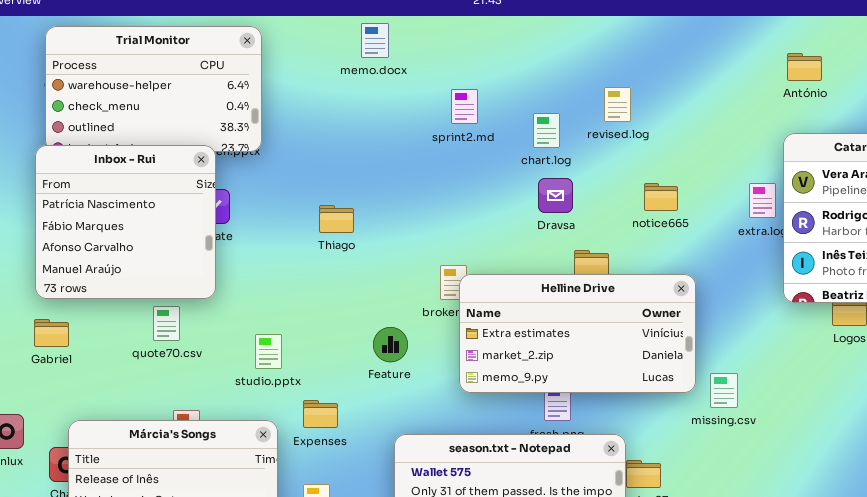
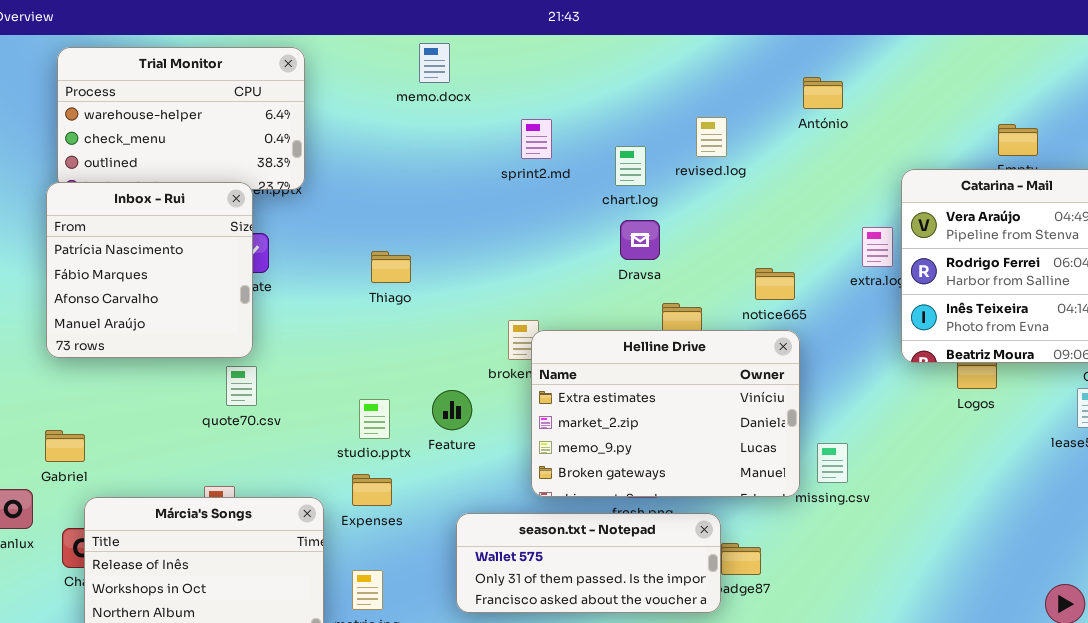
António: [787,53,822,81] -> [803,77,843,109], moved
notice665: [644,183,678,211] -> [755,268,795,300], moved
Helline Drive: [459,274,696,393] -> [531,330,800,497], resized
quote70.csv: [153,306,180,341] -> [226,366,257,406], moved
Gabriel: [34,319,69,347] -> [45,430,85,462], moved
studio.pptx: [255,334,282,369] -> [359,399,390,439], moved

